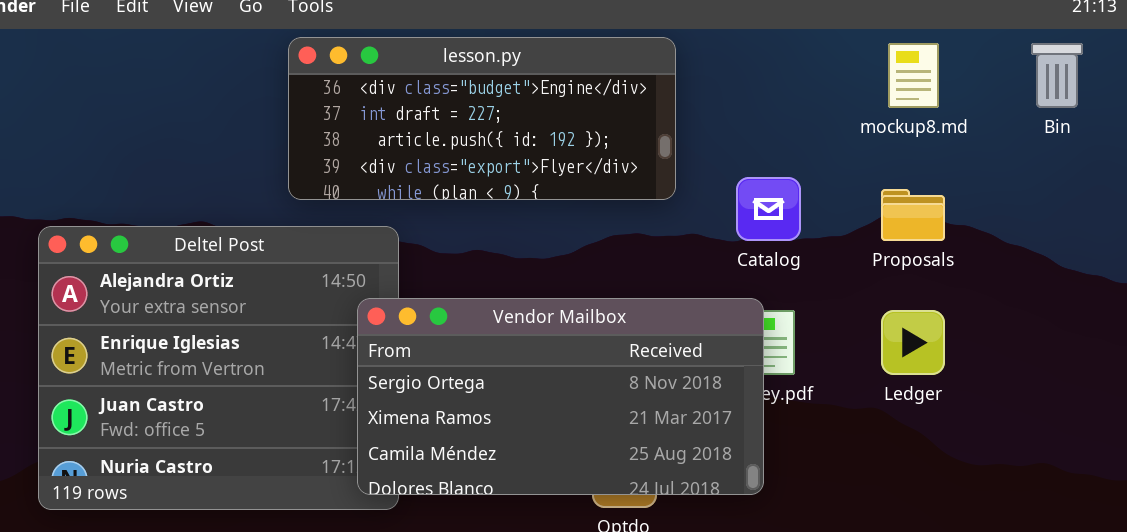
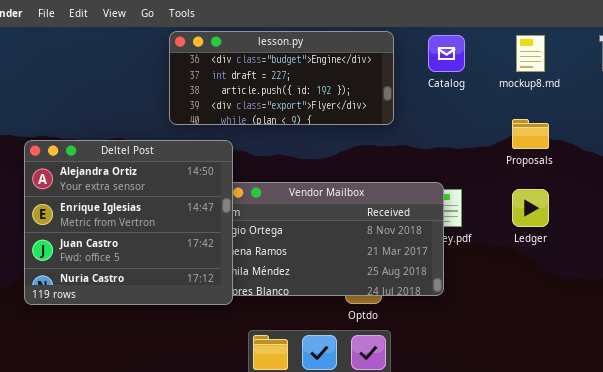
Catalog: [736,177,801,241] -> [428,35,465,72], moved
Deltel Post: [38,226,399,510] -> [24,140,233,305], raised

